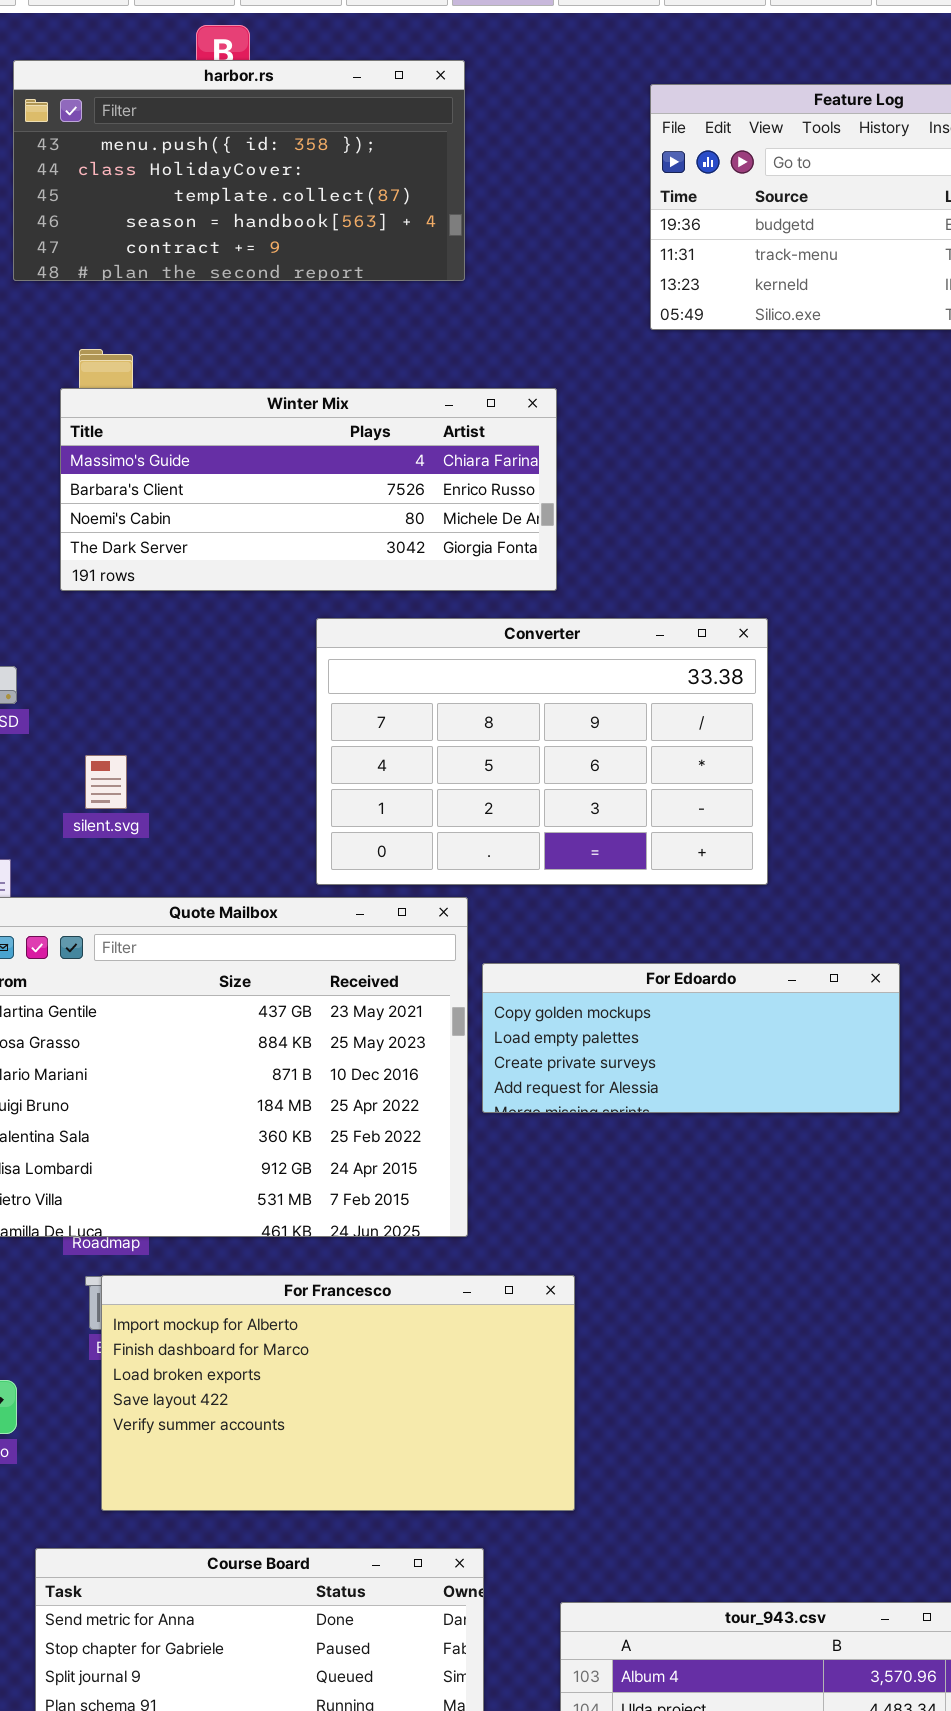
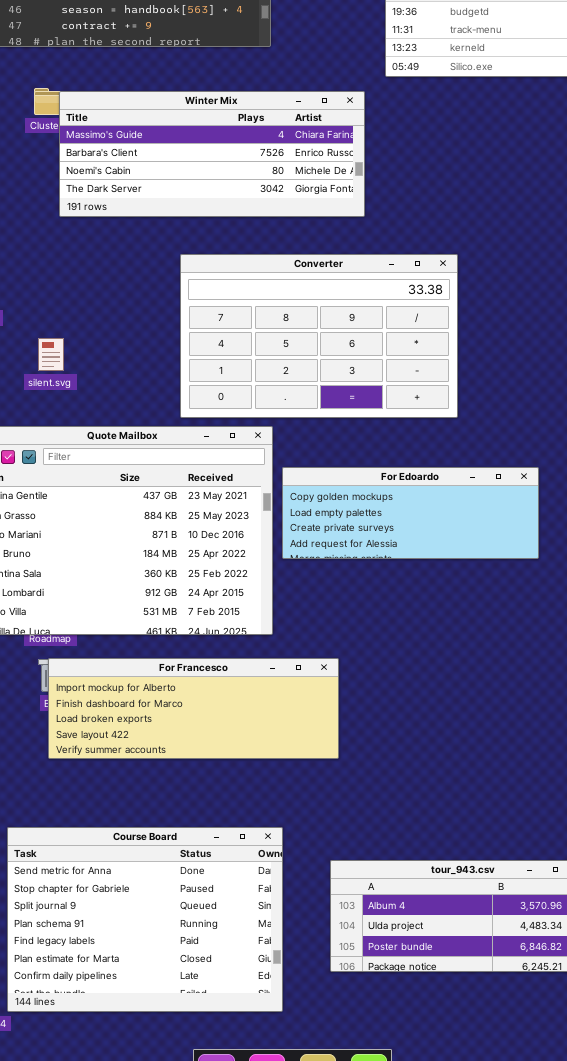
Winter Mix: [60,388,557,591] -> [59,91,365,217], moved
For Francesco: [101,1275,575,1511] -> [48,658,339,759], resized

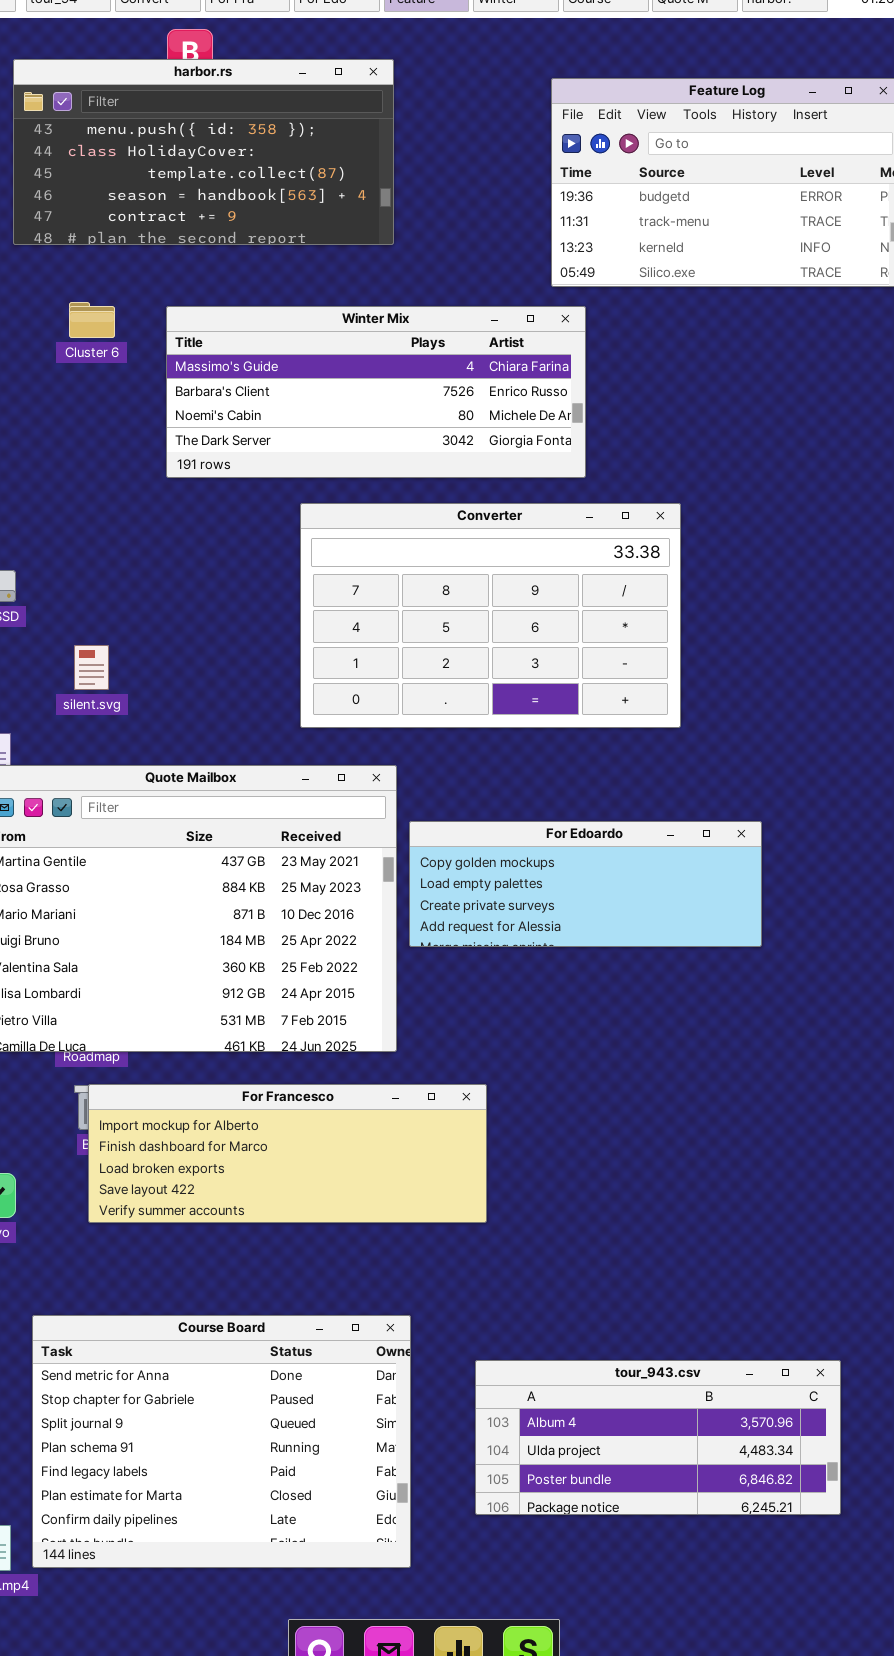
Winter Mix: [59,91,365,217] -> [166,306,586,478], moved
Converter: [180,254,458,418] -> [300,503,681,728], moved

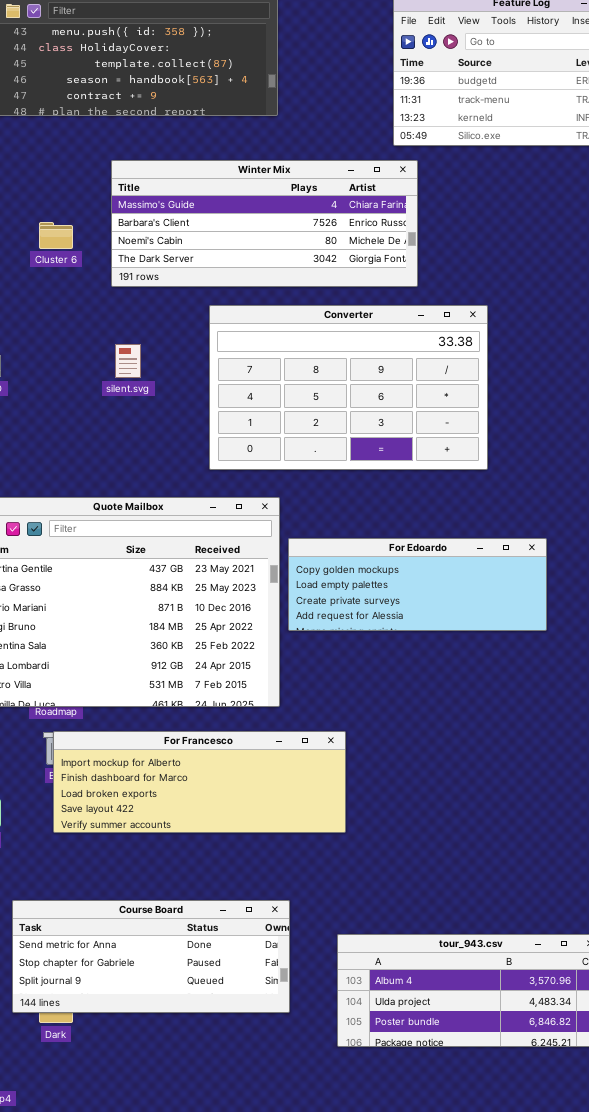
Cluster 6: [69,302,115,338] -> [39,222,73,249], moved
silent.svg: [74,645,109,690] -> [115,344,141,378], moved
Course Board: [32,1315,411,1568] -> [12,900,290,1013], resized

